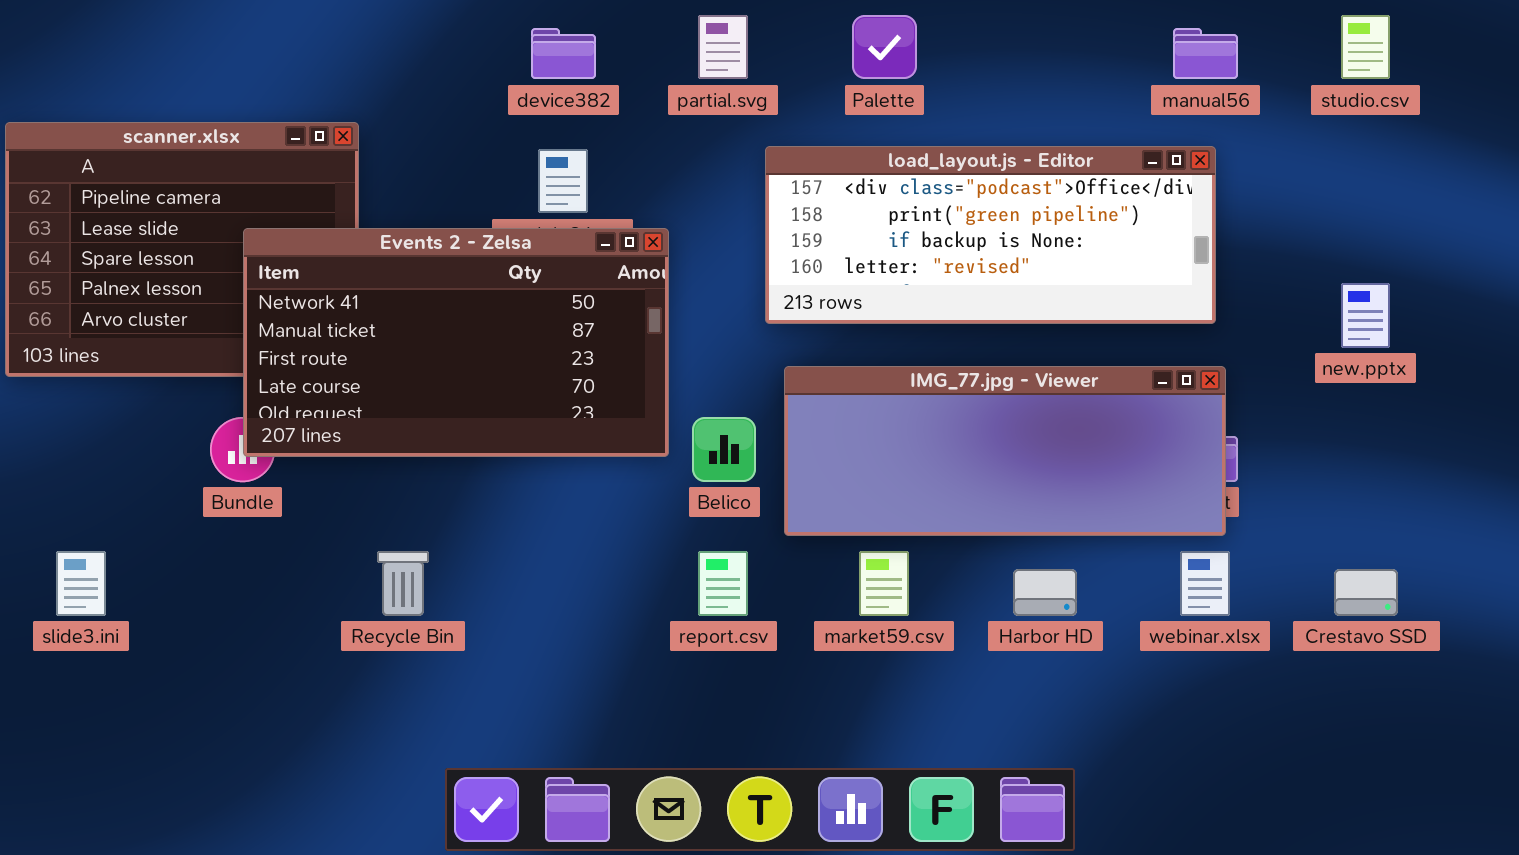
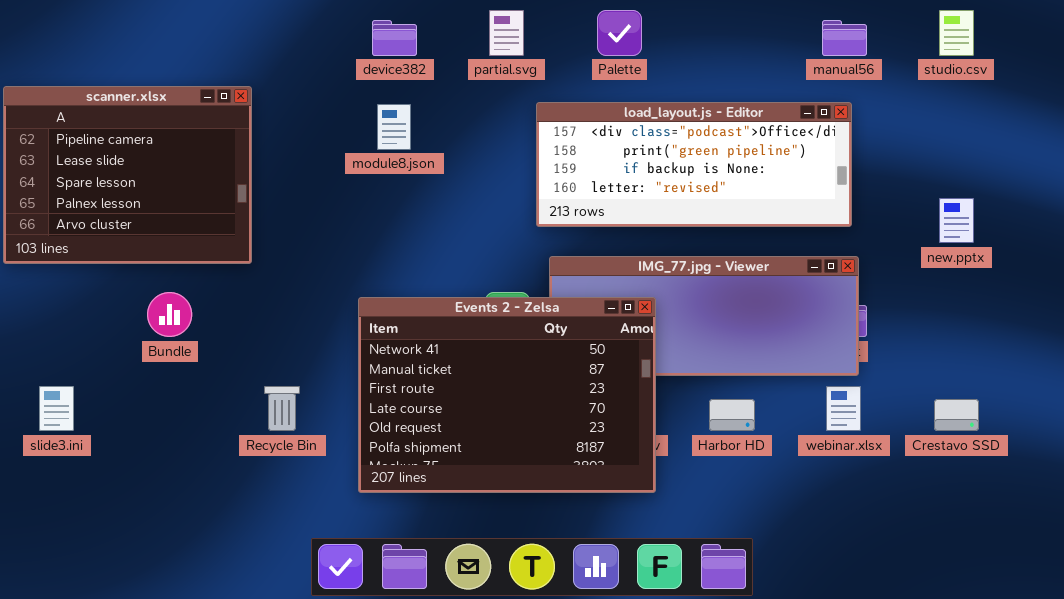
Events 2 - Zelsa: [243,228,669,457] -> [358,297,656,493], moved, resized

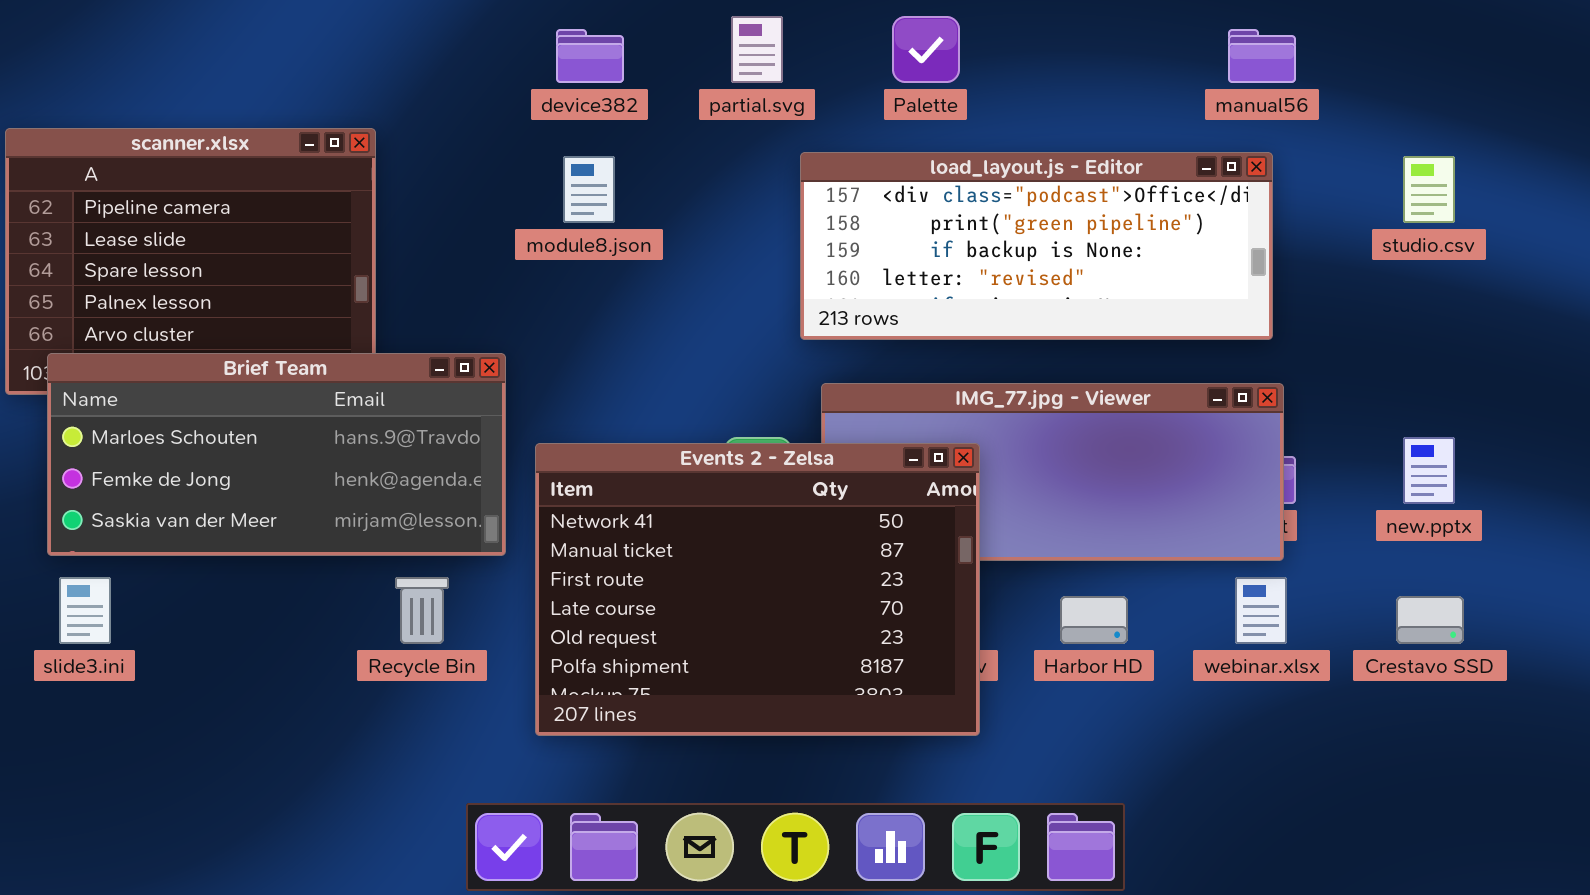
studio.csv: [939,10,974,56] -> [1403,156,1455,223], moved
new.pptx: [939,198,974,243] -> [1403,437,1455,504], moved
Brief Team: none -> [47,353,506,556], opened

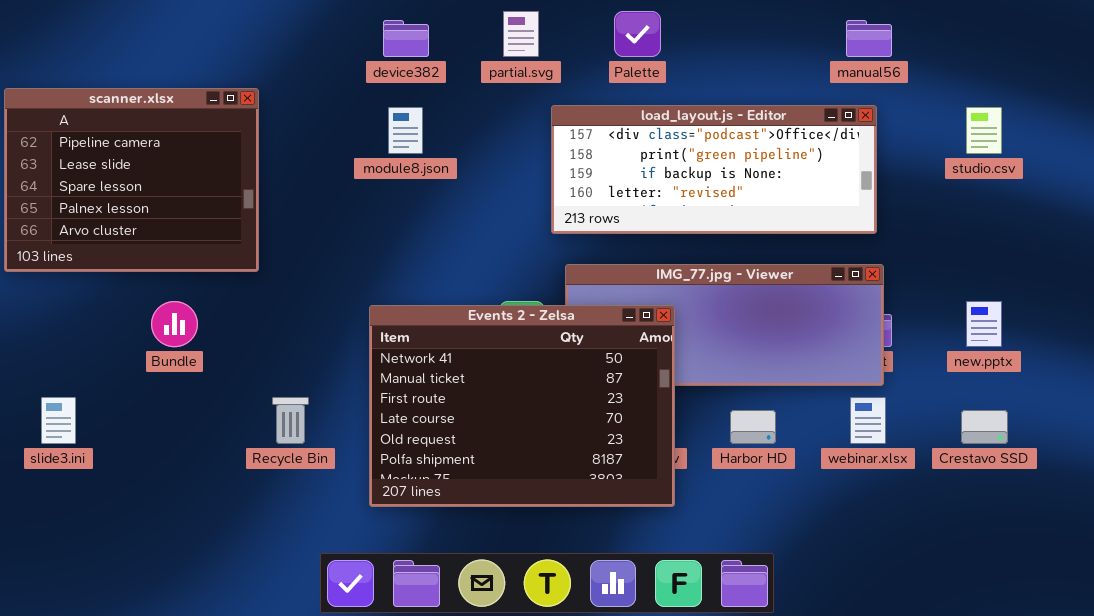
Brief Team: [47,353,506,556] -> none, closed

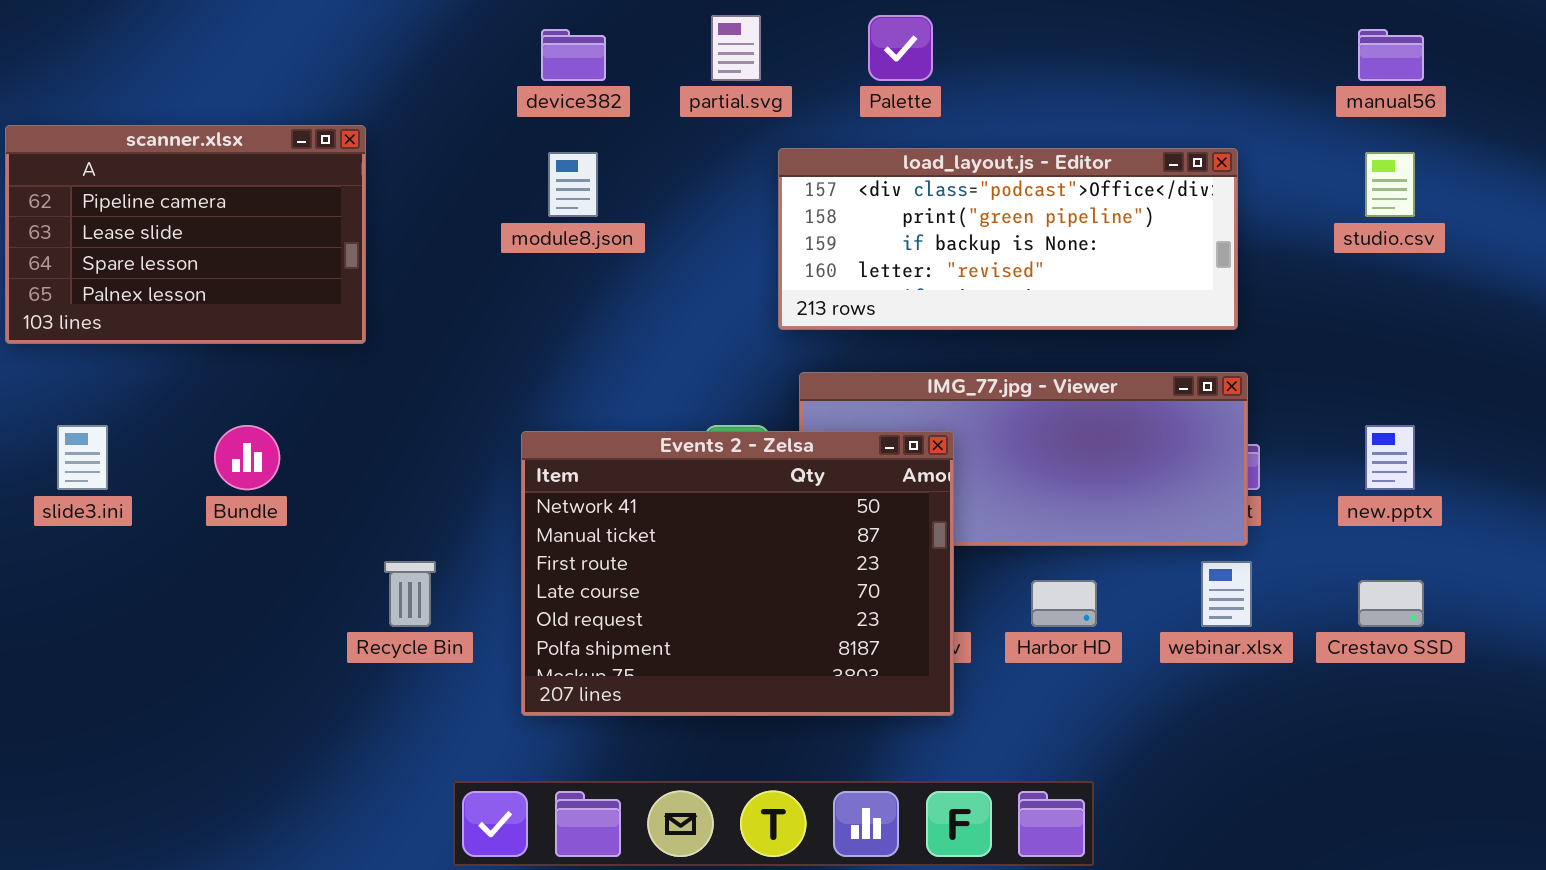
manual56: [846,20,892,57] -> [1358,29,1424,81], moved
scanner.xlsx: [4,88,259,272] -> [5,125,366,344], resized
slide3.ini: [41,397,76,444] -> [57,425,108,490], moved

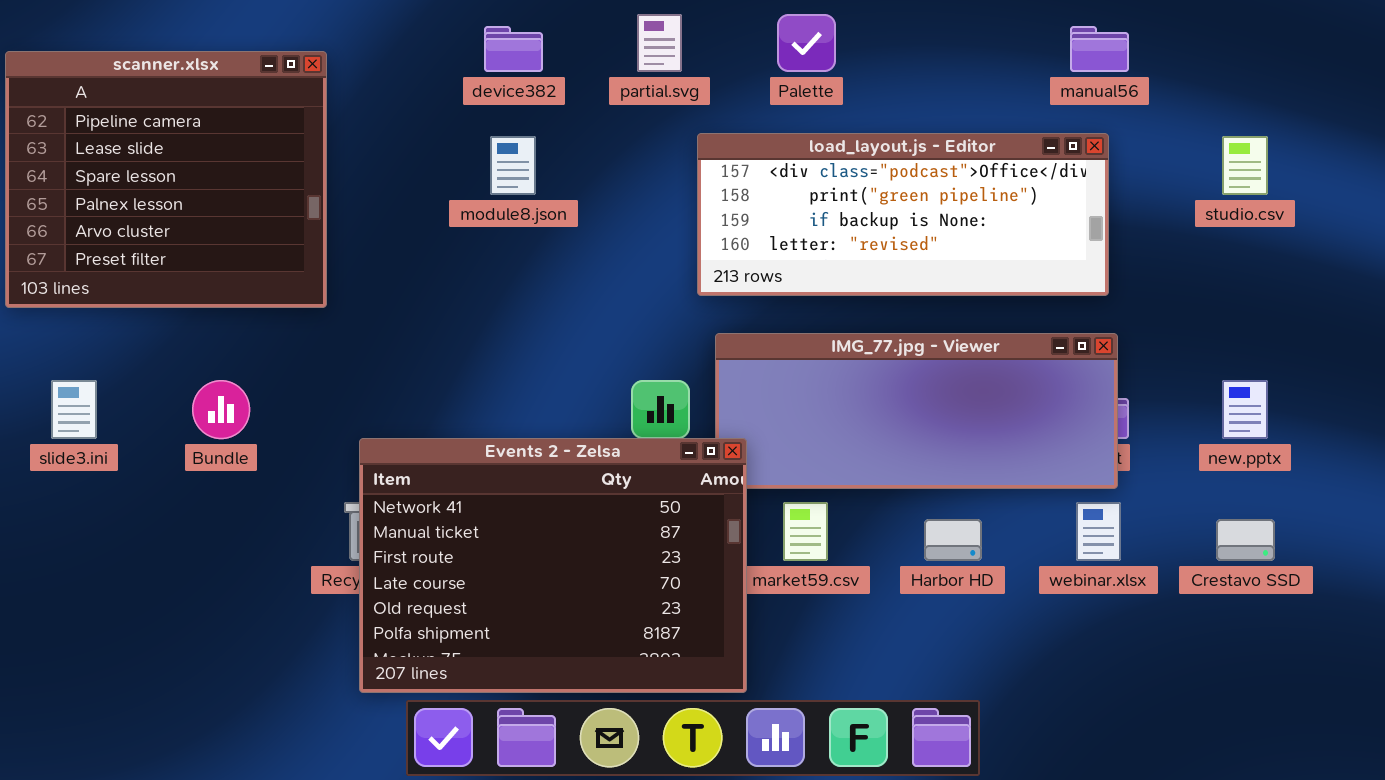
manual56: [1358,29,1424,81] -> [1070,26,1129,72], moved
scanner.xlsx: [5,125,366,344] -> [5,51,327,308], resized
Events 2 - Zelsa: [521,431,954,716] -> [359,438,747,693], moved

